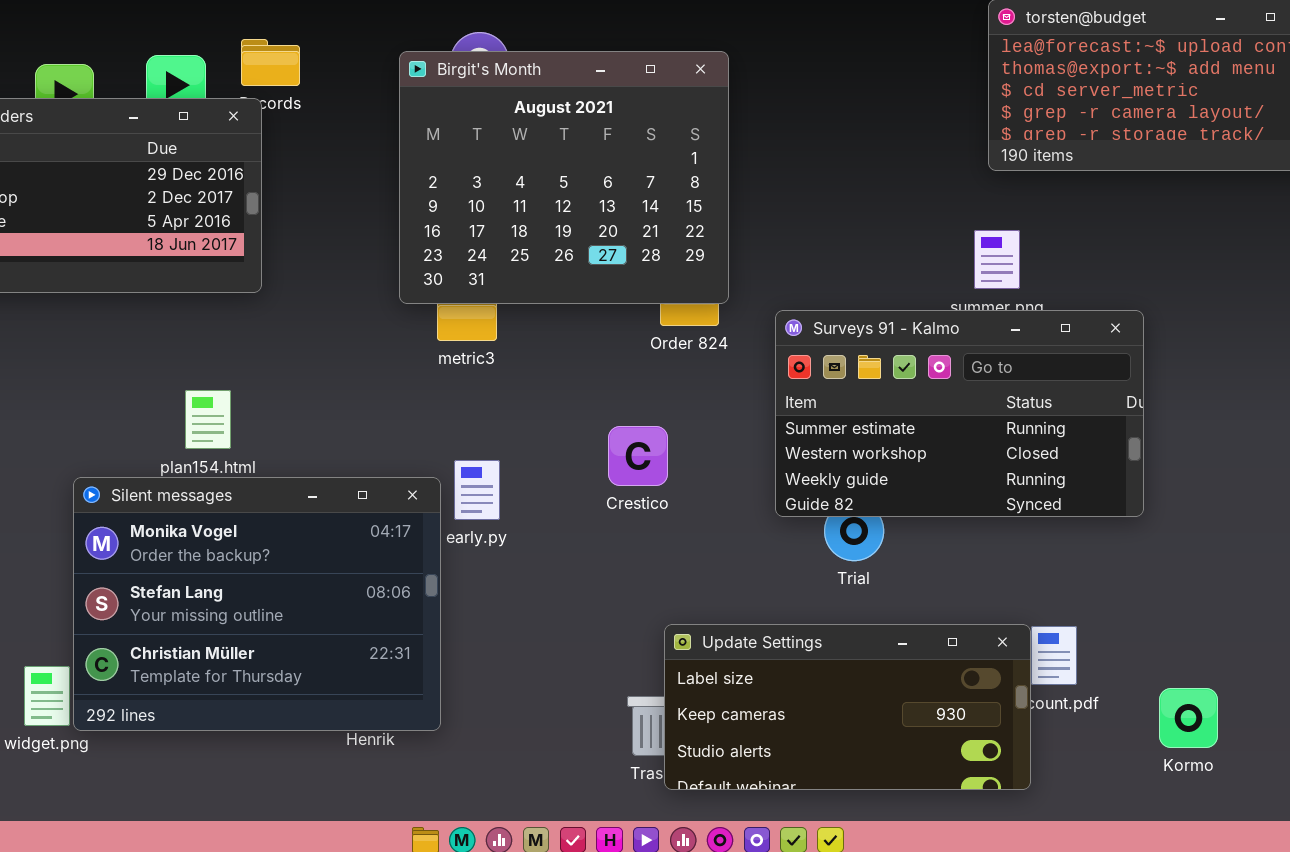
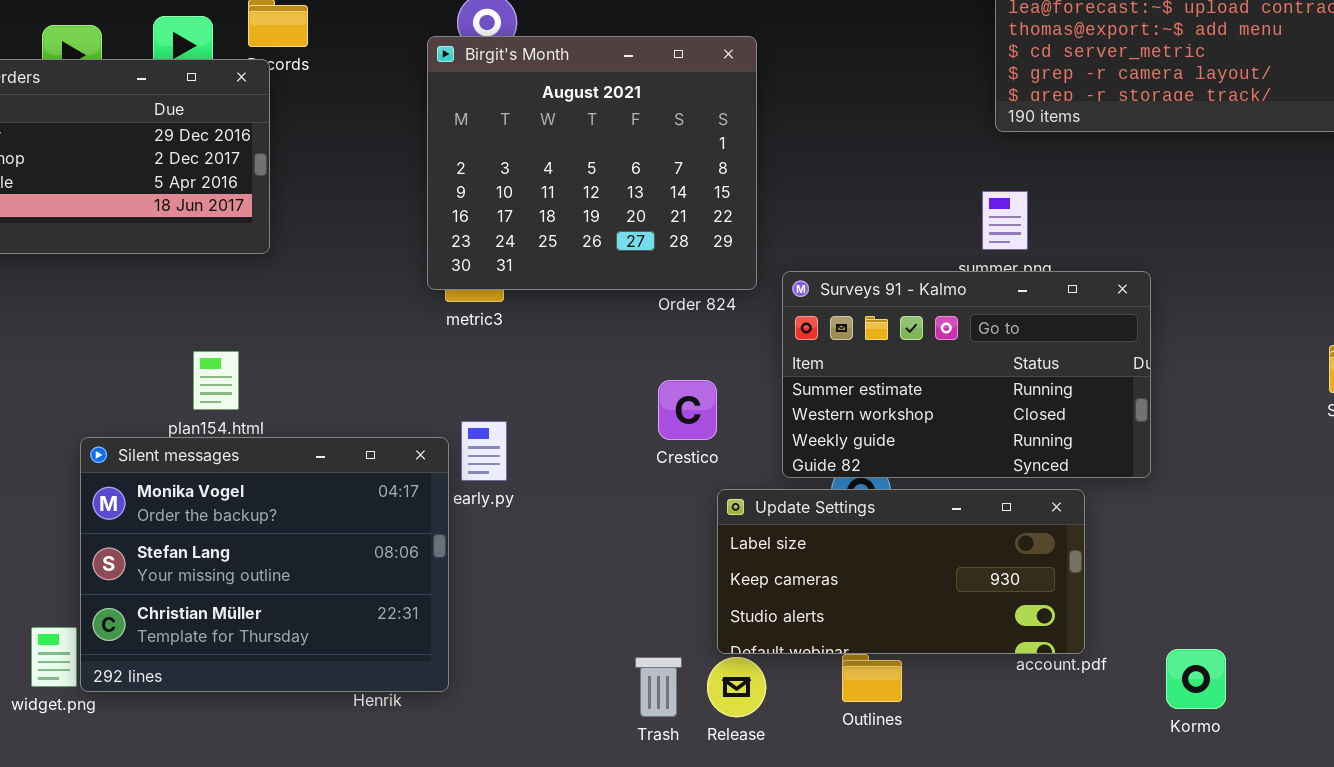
Birgit's Month: [399,51,729,304] -> [427,36,757,290], moved
Crestico: [608,426,668,486] -> [658,380,717,440], moved
Update Settings: [664,624,1031,790] -> [717,489,1085,654], moved

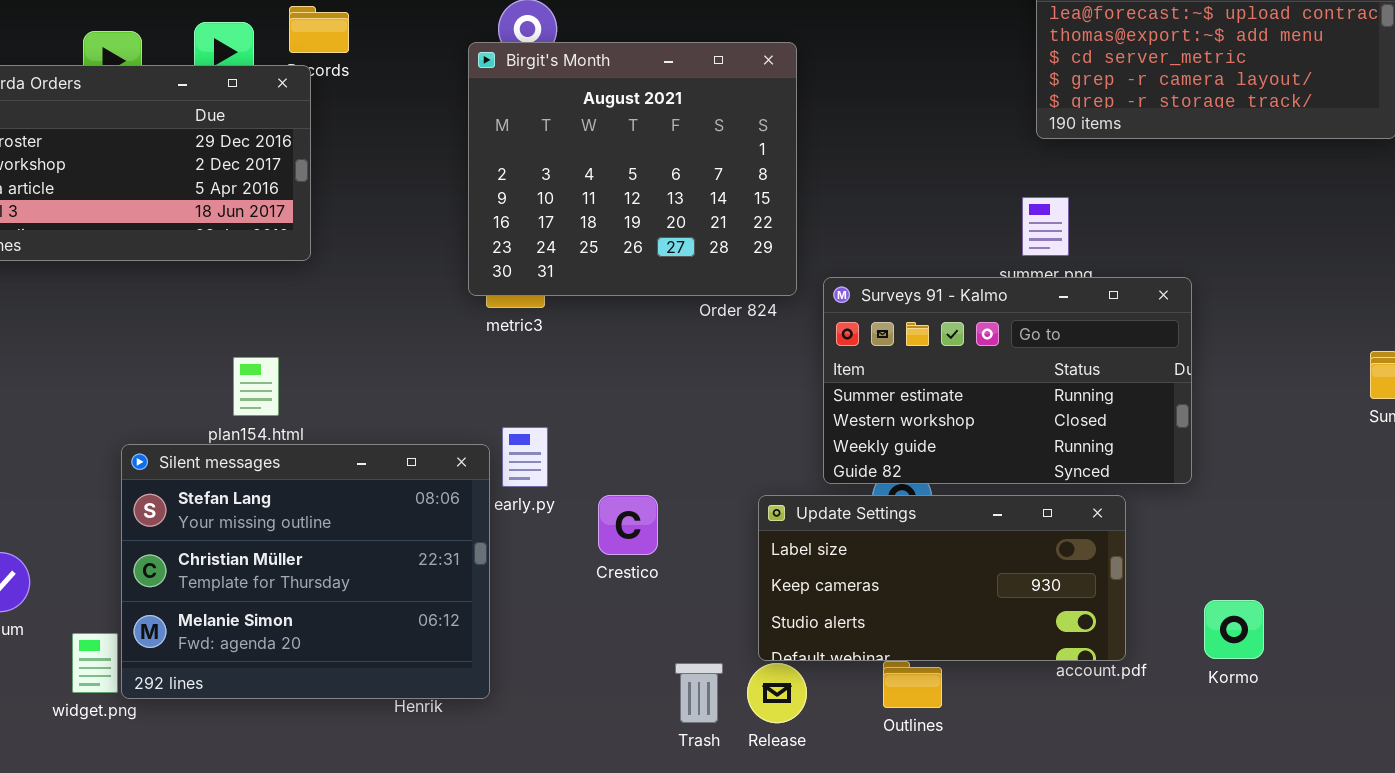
Crestico: [658,380,717,440] -> [598,495,658,555], moved
Silent messages: [80,437,449,692] -> [121,444,490,699], scrolled down 1 row
Kormo: [1166,649,1226,709] -> [1204,600,1264,659], moved

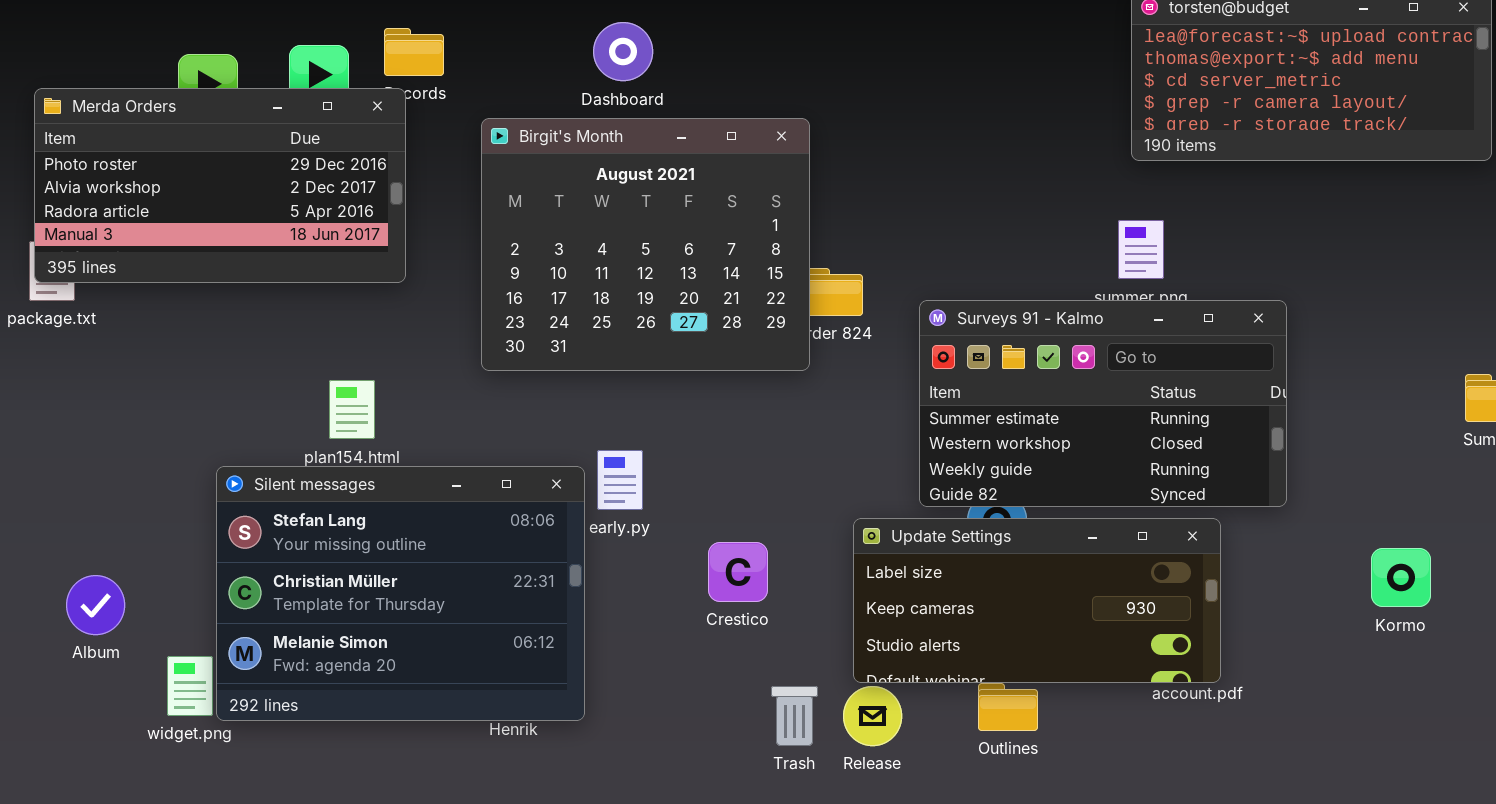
Birgit's Month: [468,42,797,296] -> [481,118,810,371], moved
Crestico: [598,495,658,555] -> [708,542,768,602], moved
Kormo: [1204,600,1264,659] -> [1371,548,1431,607], moved

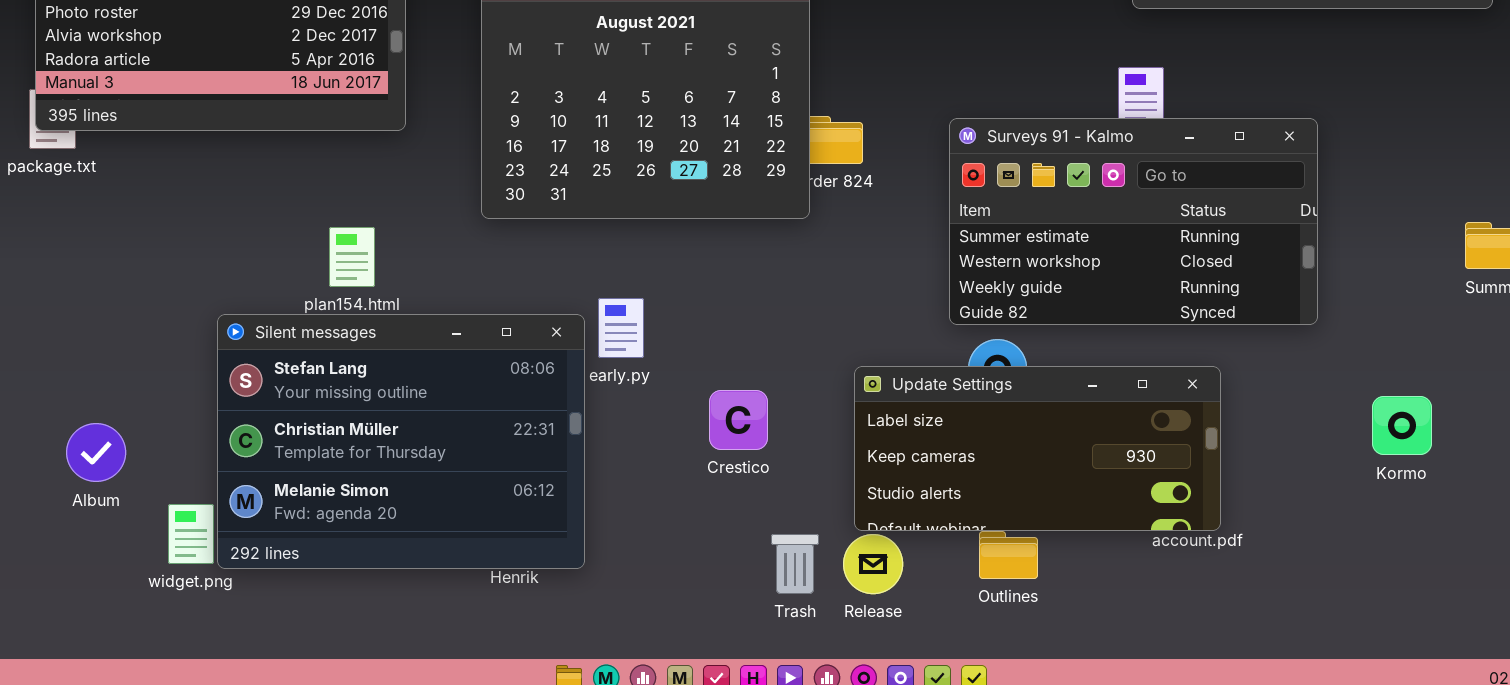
Surveys 91 - Kalmo: [919,300,1287,507] -> [949,118,1318,325], moved

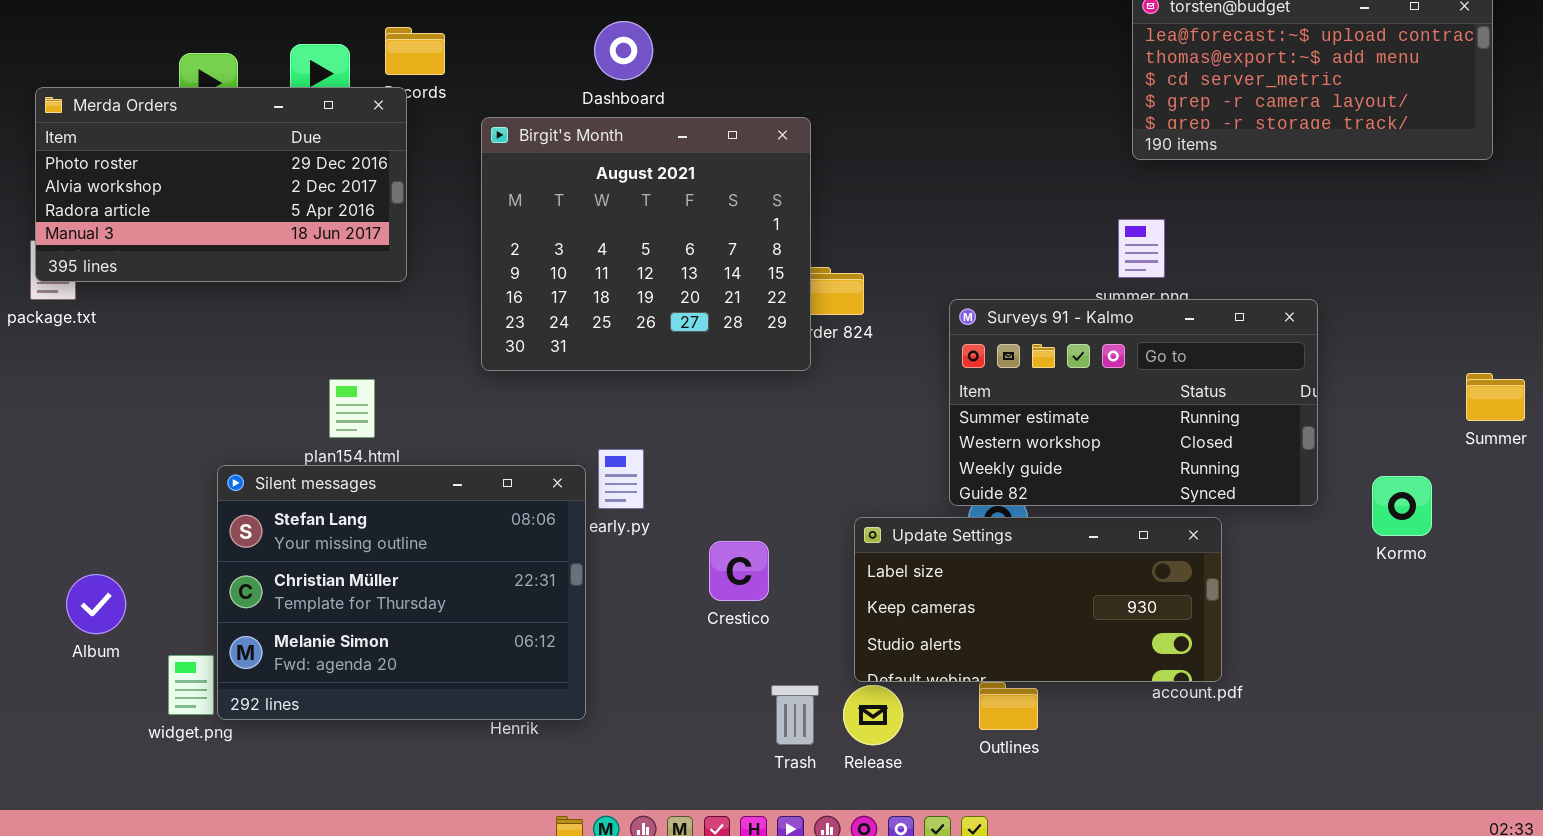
Surveys 91 - Kalmo: [949,118,1318,325] -> [949,299,1318,506], moved
Kormo: [1372,396,1432,455] -> [1372,476,1432,536], moved

